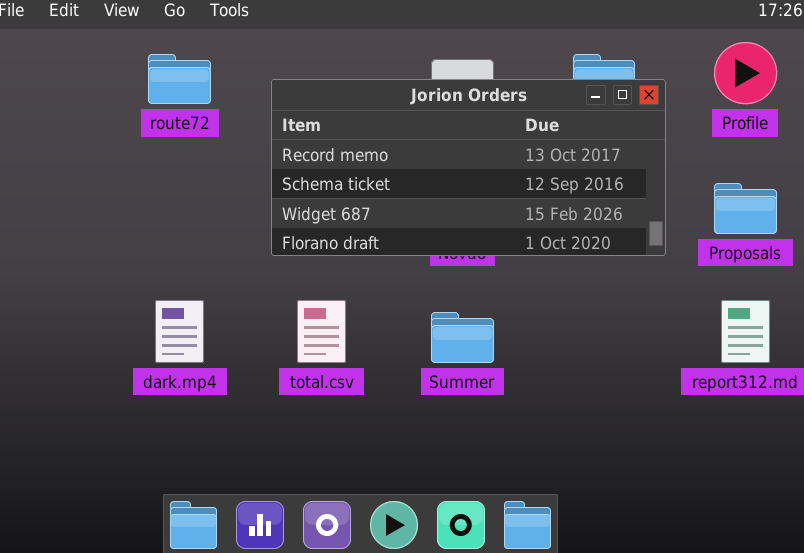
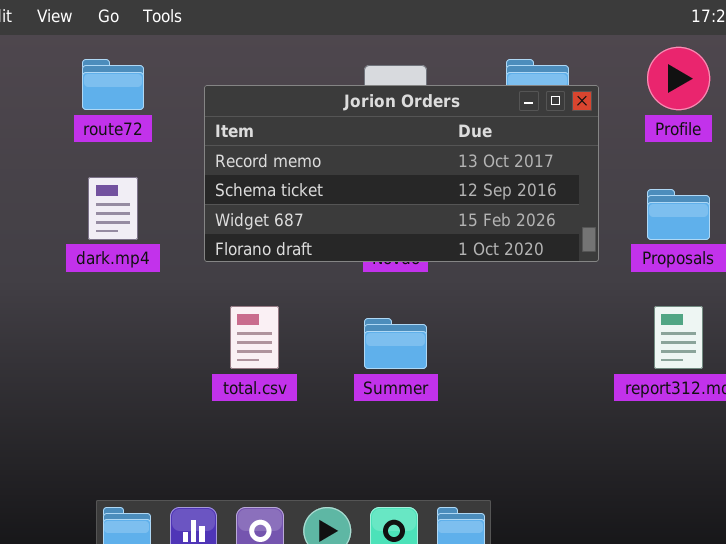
dark.mp4: [155,300,204,363] -> [88,177,138,240], moved

